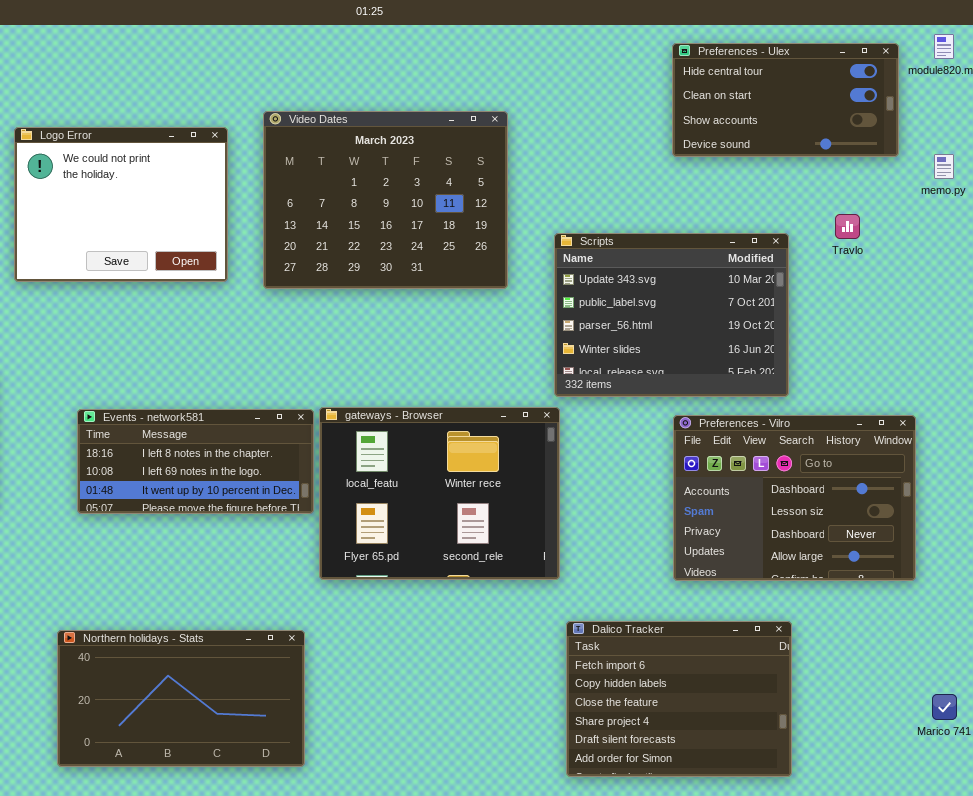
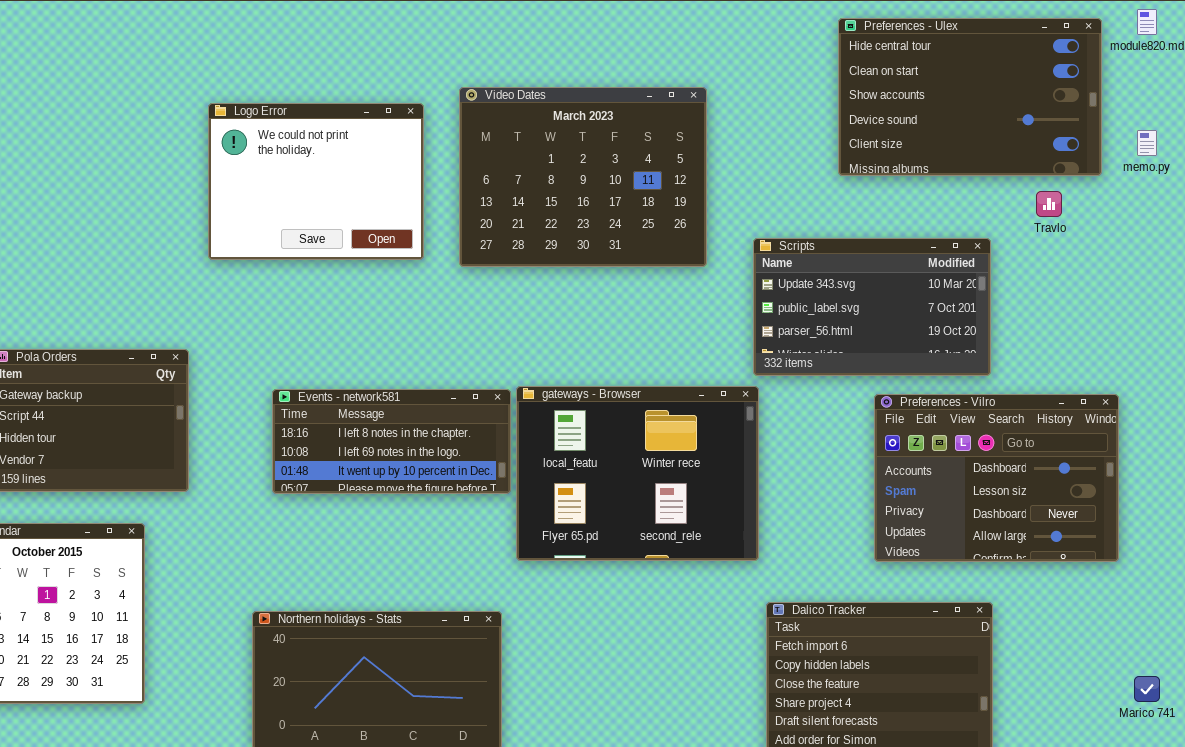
Preferences - Ulex: [672,43,899,157] -> [838,18,1102,176], resized
Scripts: [554,233,789,397] -> [753,238,991,376], resized

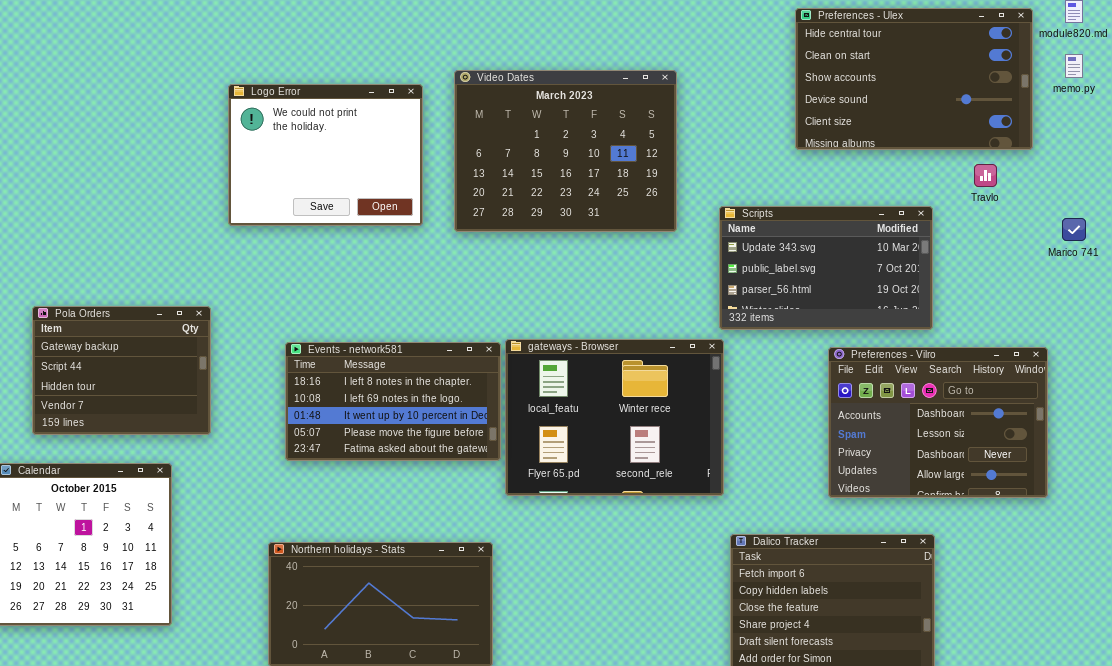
memo.py: [1137,130,1157,156] -> [1065,54,1083,78], moved
Events - network581: [272,389,511,494] -> [285,342,501,461], resized
Marico 741: [1134,676,1160,702] -> [1062,218,1086,241], moved

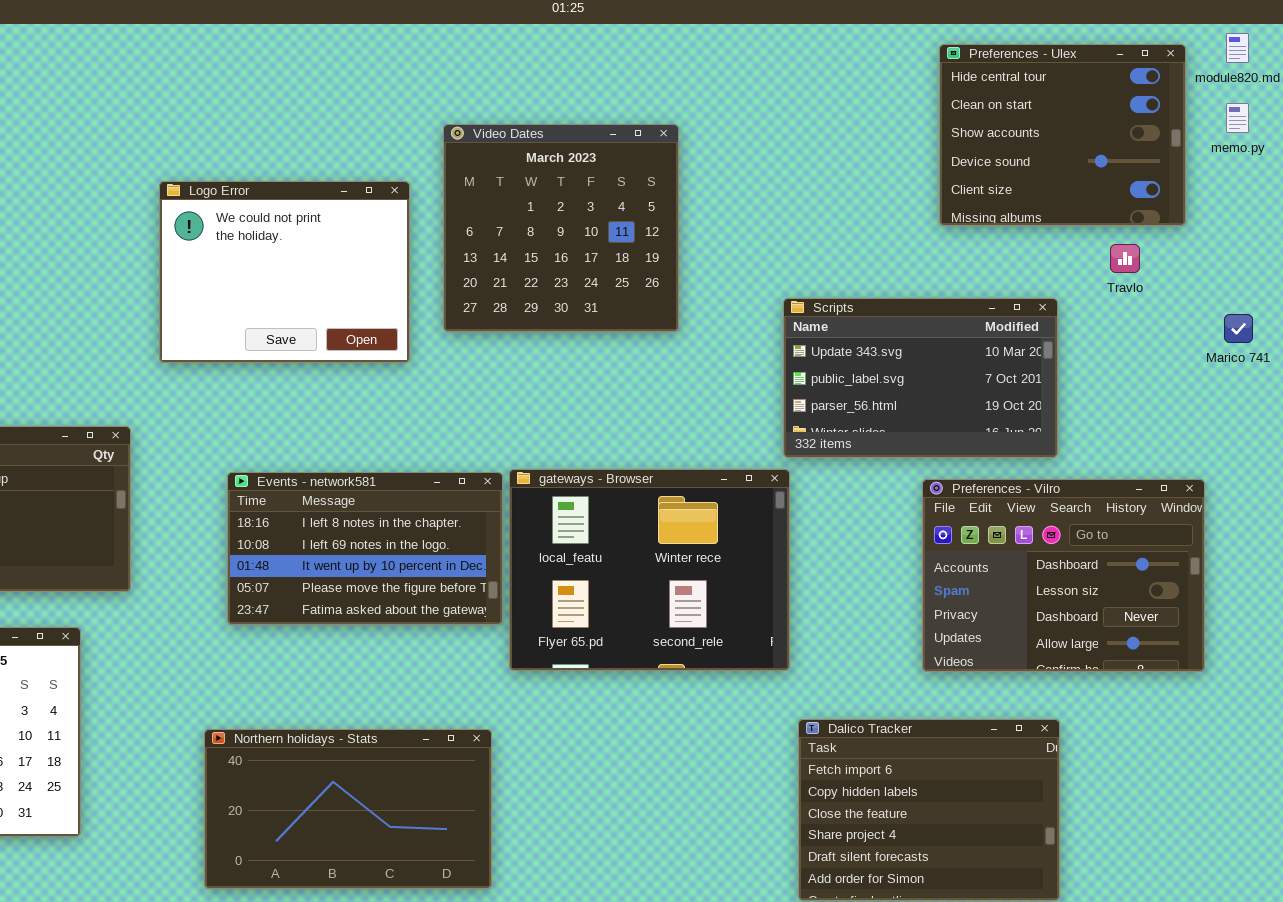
Preferences - Ulex: [795,8,1033,150] -> [939,44,1186,226], resized
Video Dates: [454,70,677,232] -> [443,124,679,332], resized
Logo Error: [228,84,423,226] -> [159,181,410,363], moved

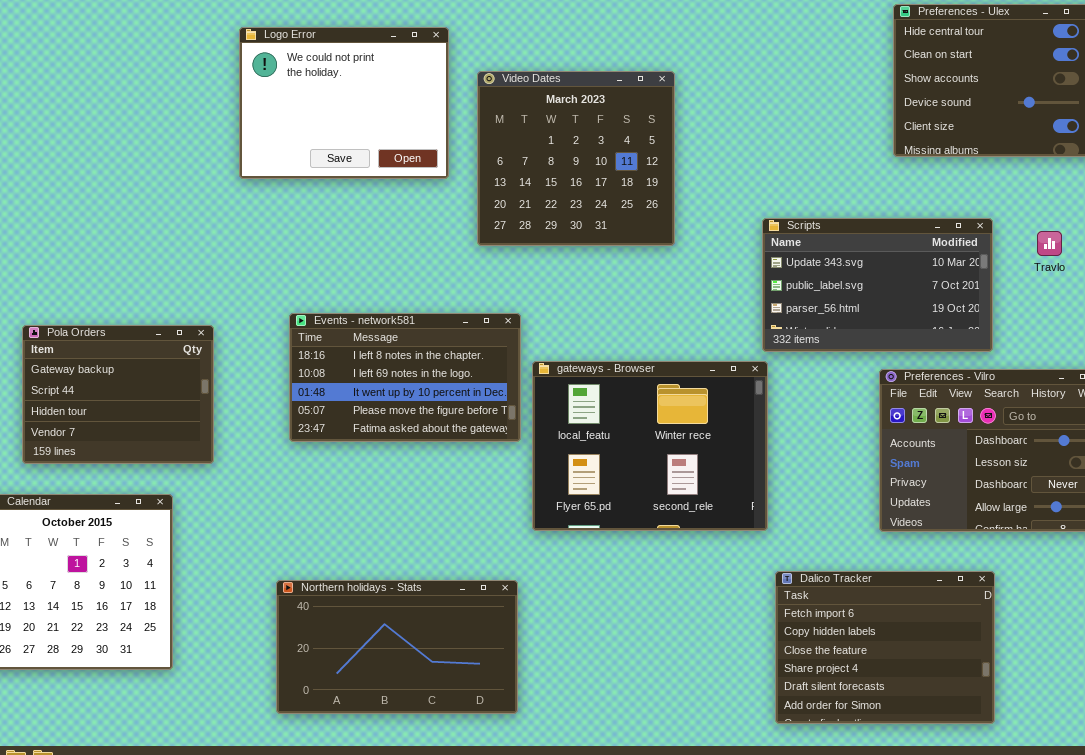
Logo Error: [159,181,410,363] -> [239,27,449,179], moved
Travlo: [1110,244,1140,273] -> [1037,231,1062,256], moved
Events - network581: [227,472,503,625] -> [289,313,521,442], moved

